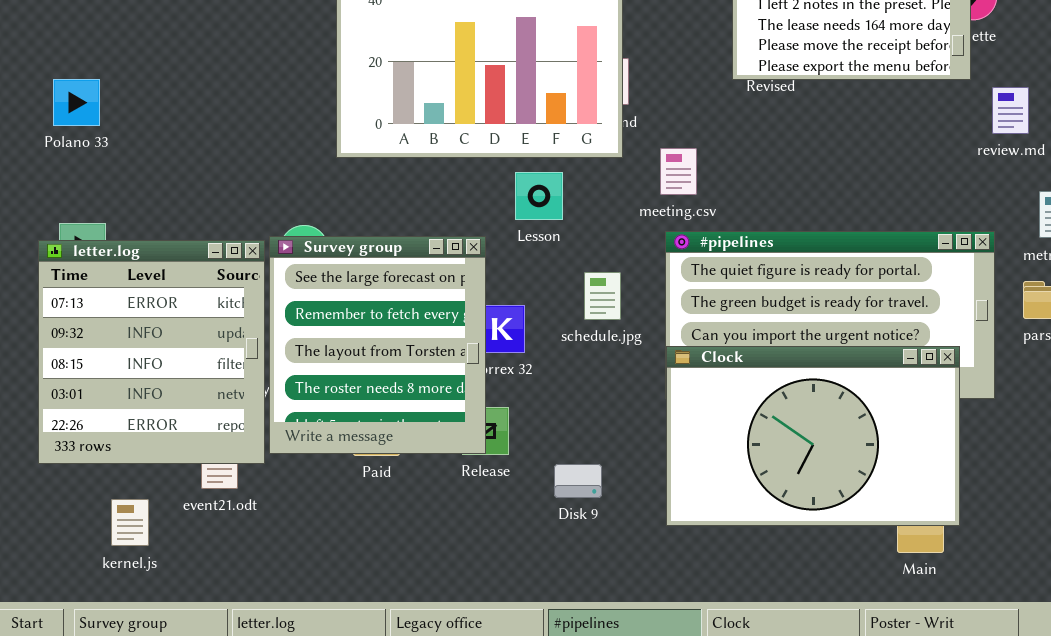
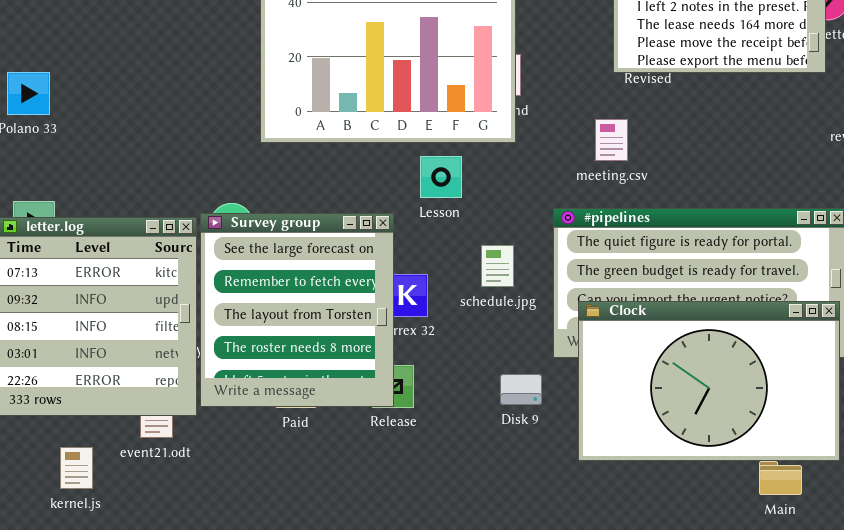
meeting.csv: [660,148,697,195] -> [595,119,628,161], moved
Clock: [666,346,960,526] -> [578,301,840,461], moved
Disk 9: [554,464,602,498] -> [500,374,542,405], moved

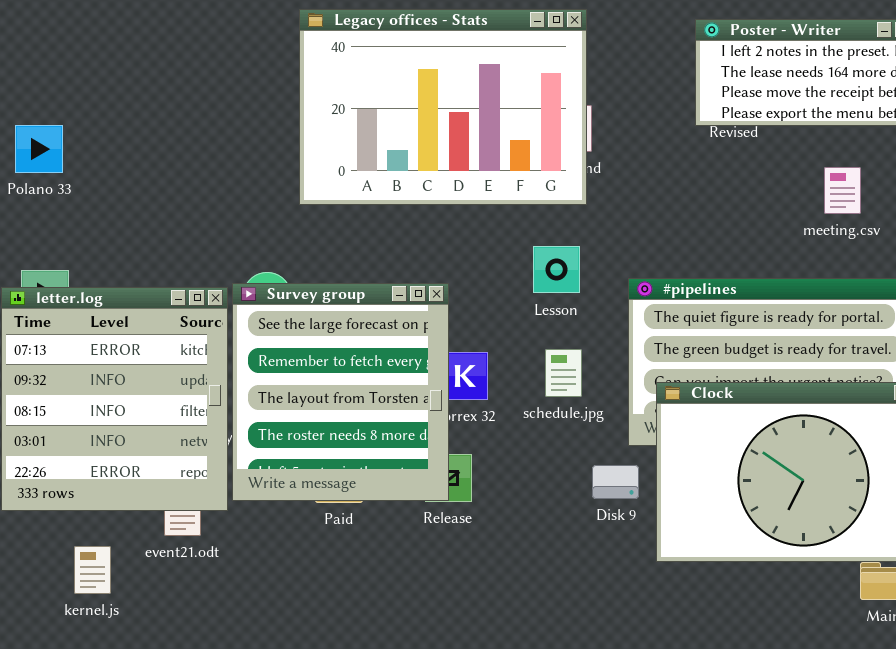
meeting.csv: [595,119,628,161] -> [824,167,861,214], moved
Lesson: [420,156,462,198] -> [533,246,580,293], moved
schedule.jpg: [481,245,514,287] -> [545,349,582,397], moved
Disk 9: [500,374,542,405] -> [592,465,639,499], moved

